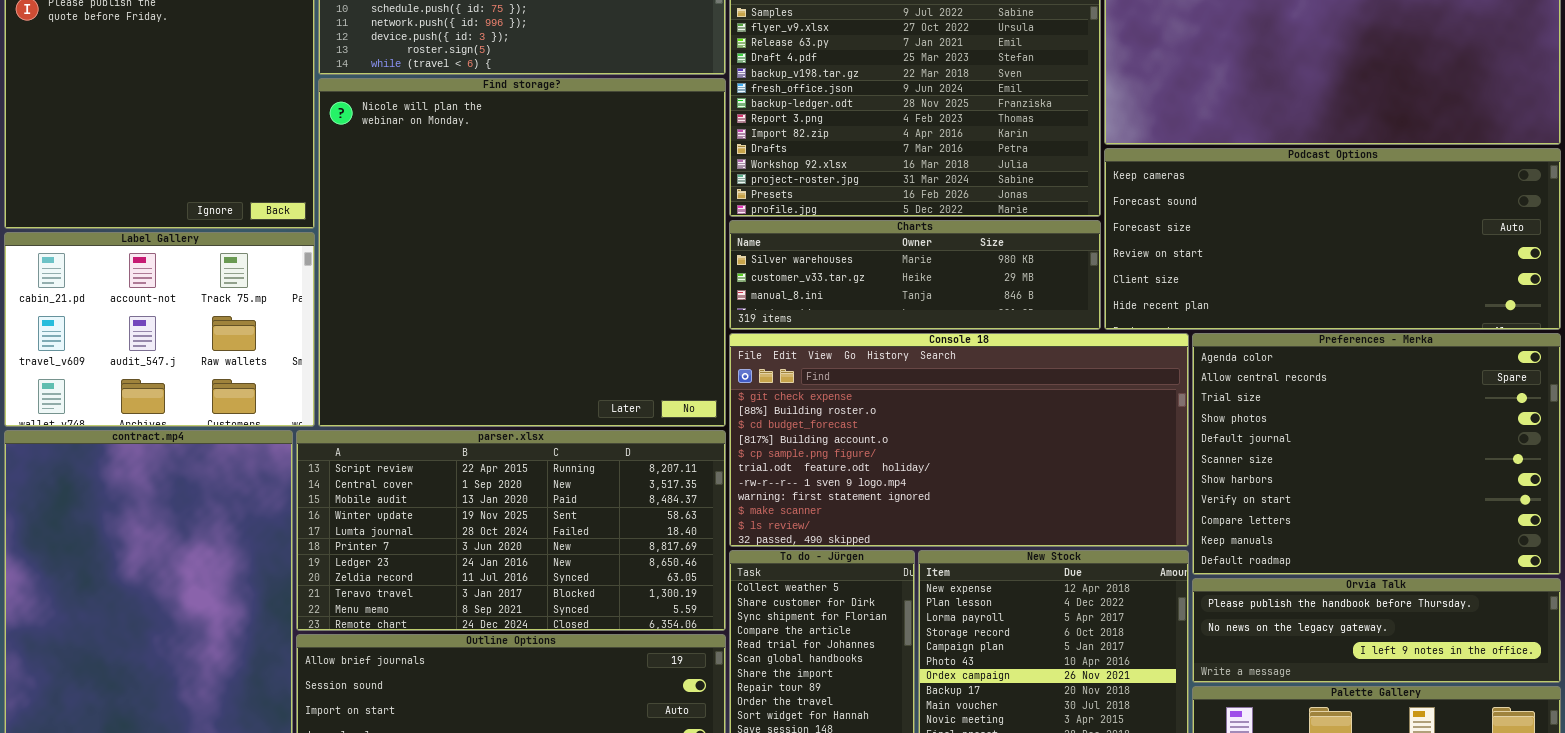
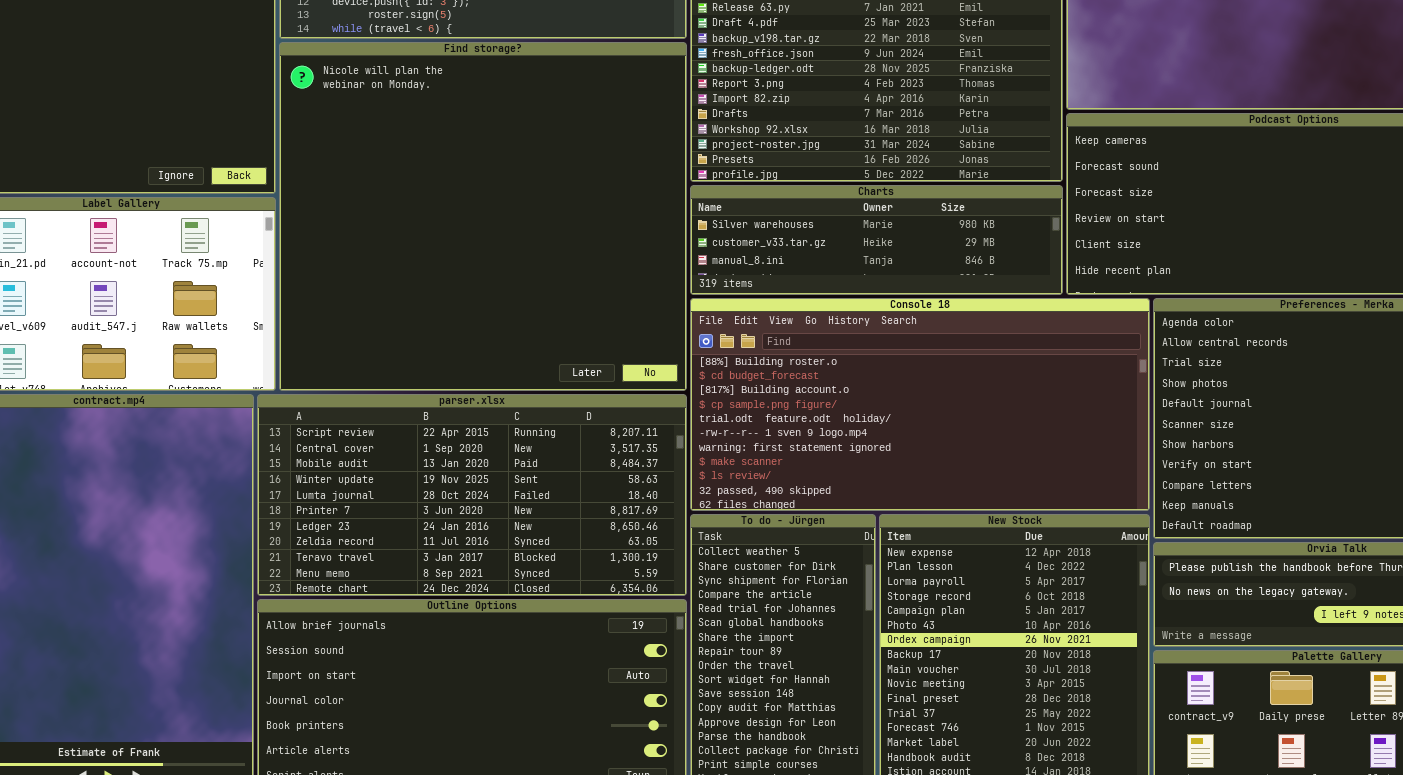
Console 18: [729,333,1189,547] -> [690,298,1150,511], scrolled down 1 row

